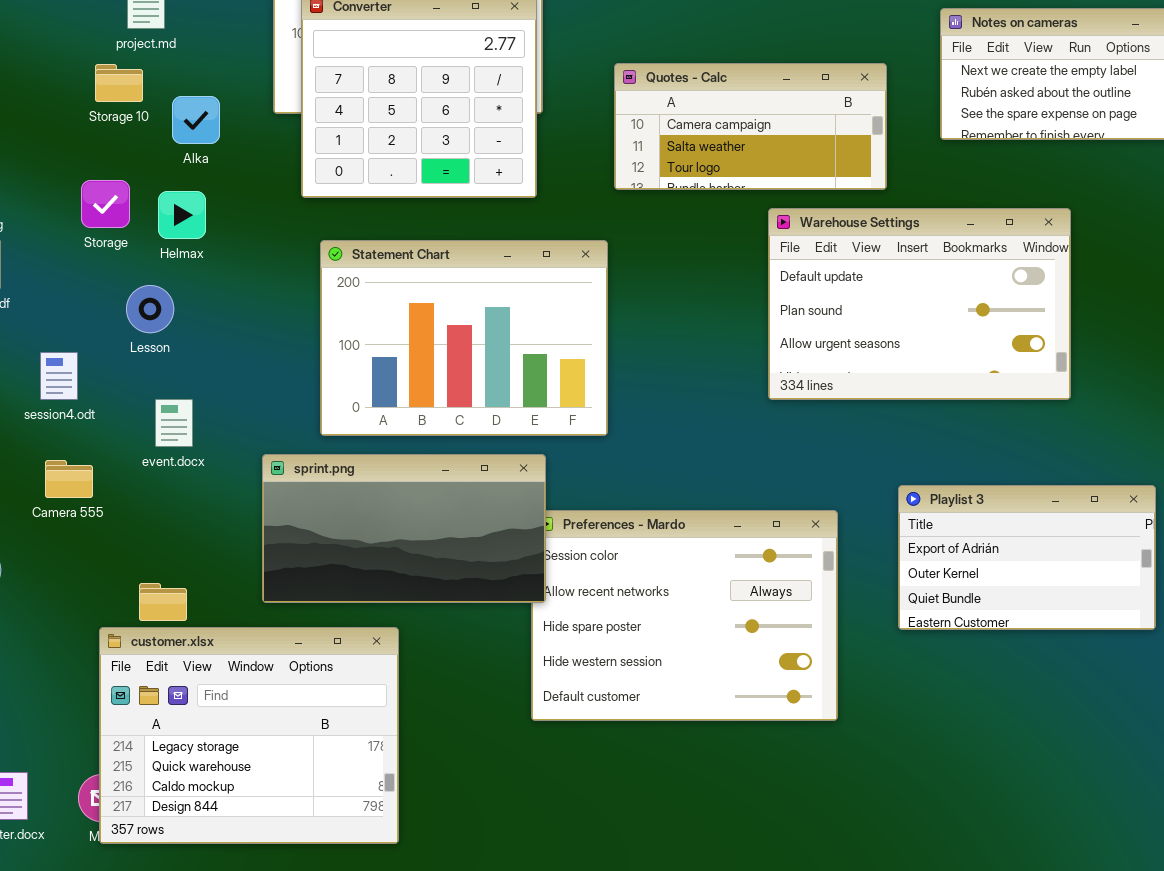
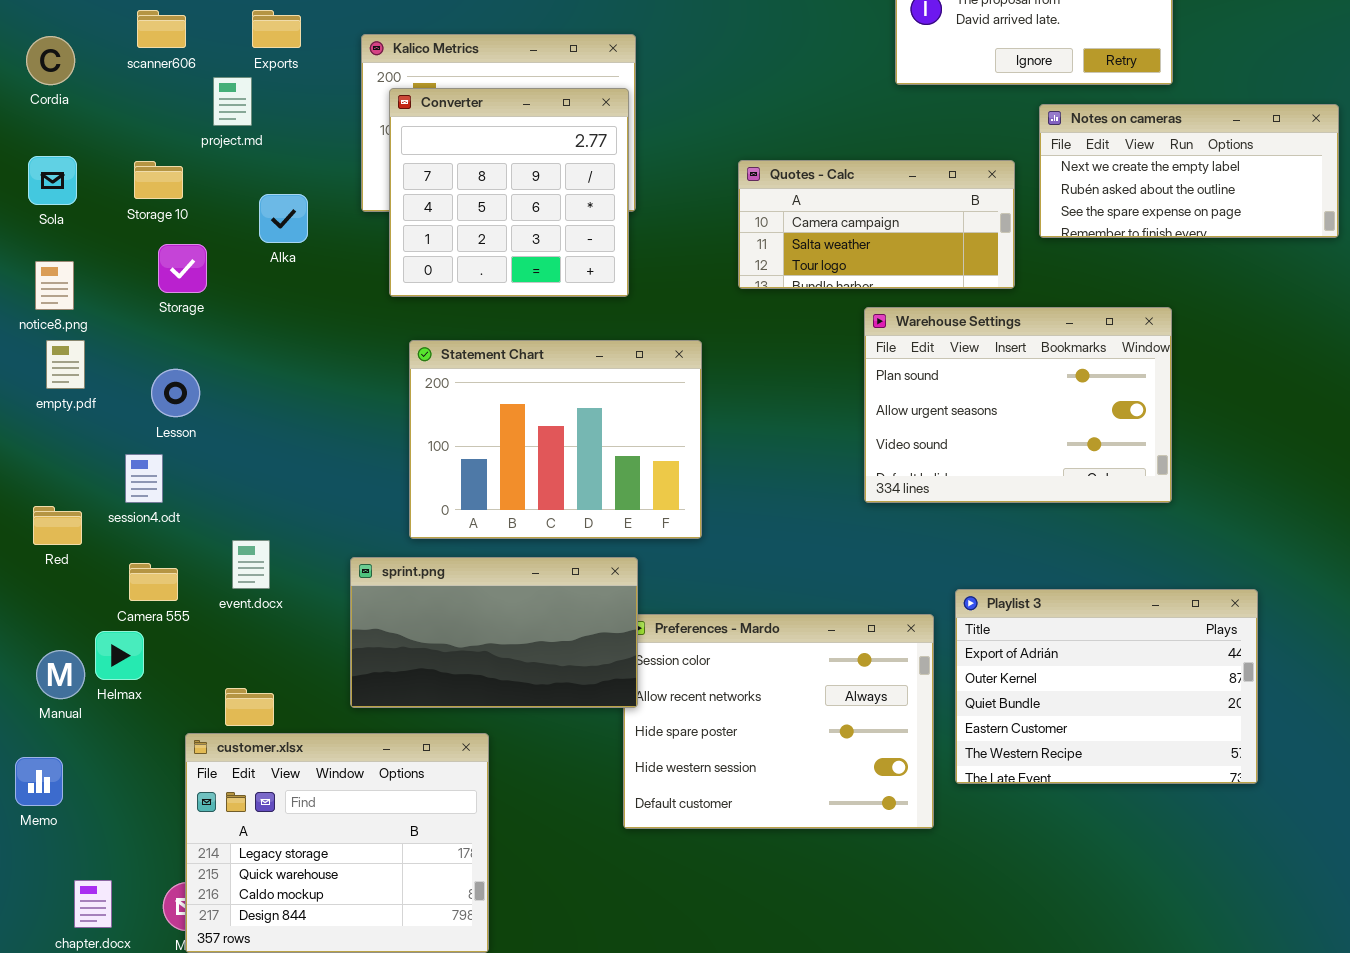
Quotes - Calc: [614,63,887,190] -> [738,160,1015,289], moved
Storage 10: [95,64,143,102] -> [134,161,183,199], moved
Storage: [81,180,130,228] -> [158,244,207,293], moved
Helmax: [158,191,206,239] -> [95,631,144,680], moved
Warehouse Settings: [768,208,1071,400] -> [864,307,1172,503], scrolled down 1 row
Lesson: [126,285,174,333] -> [151,369,200,417], moved
event.docx: [155,399,193,447] -> [232,540,270,589], moved
Playlist 3: [898,485,1156,630] -> [955,589,1258,784], resized

